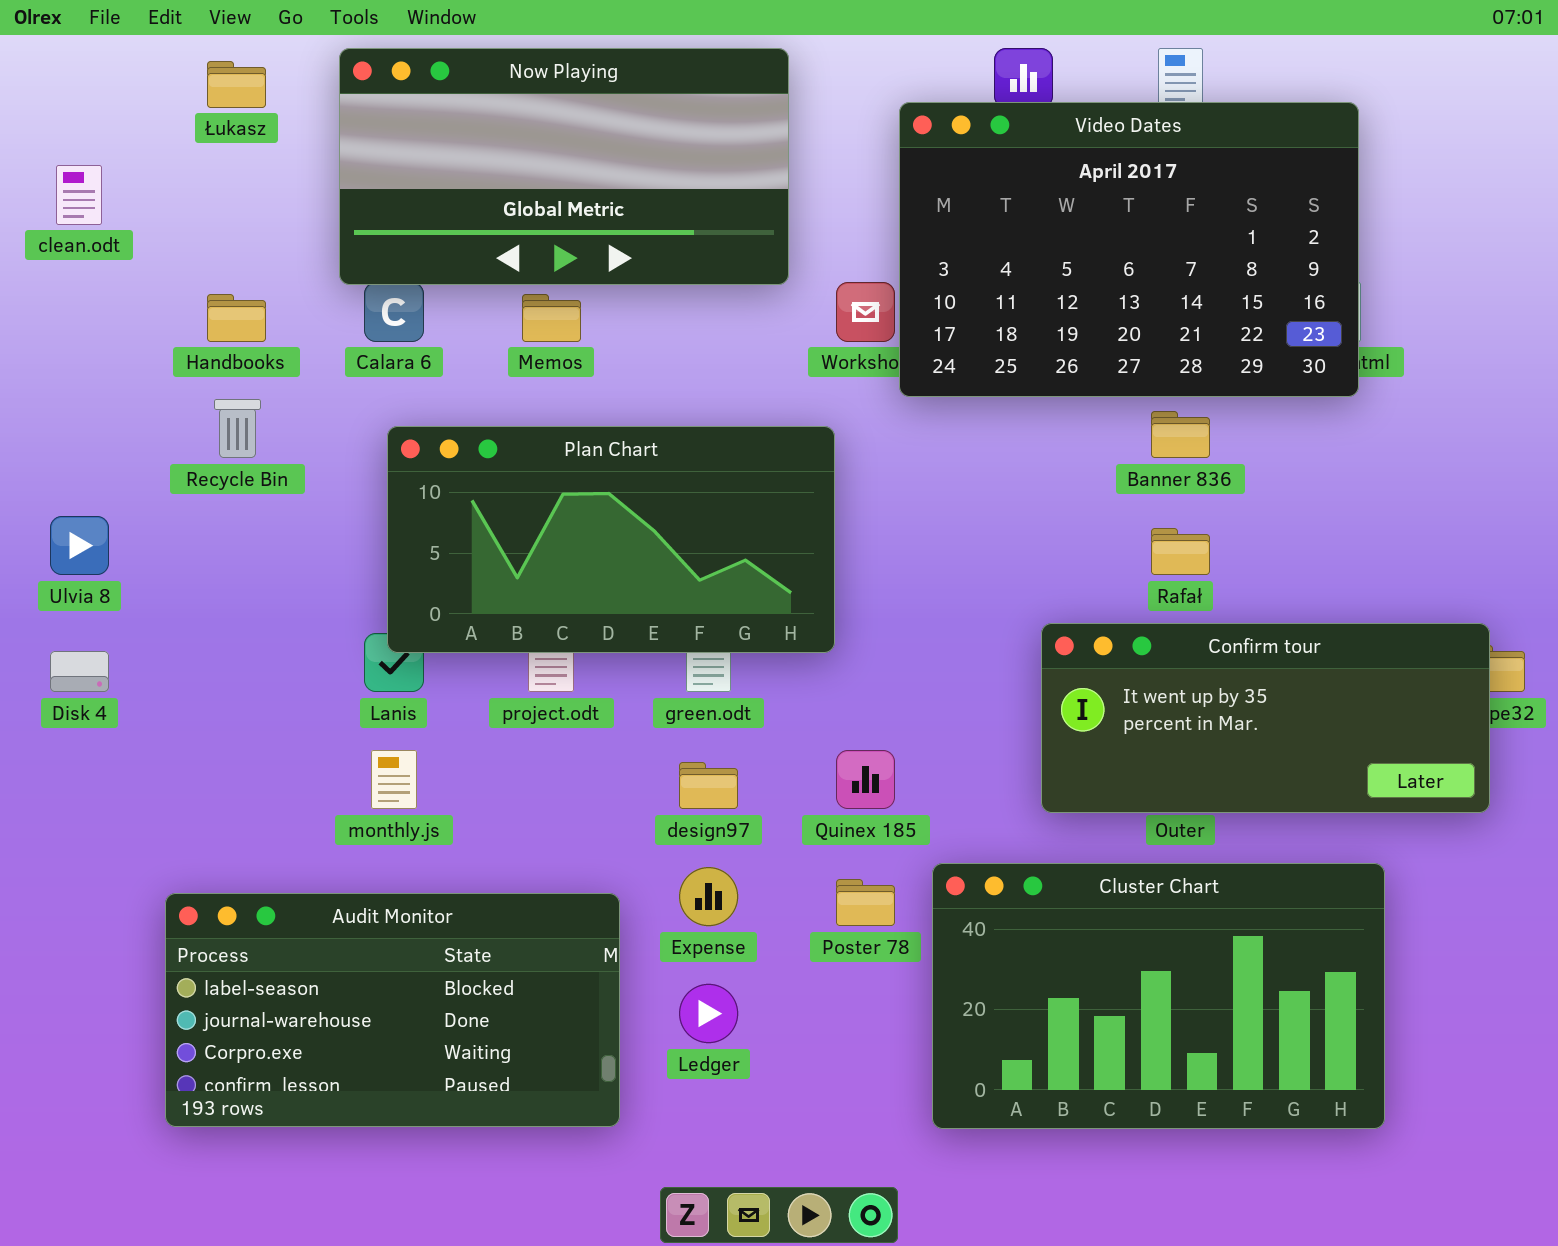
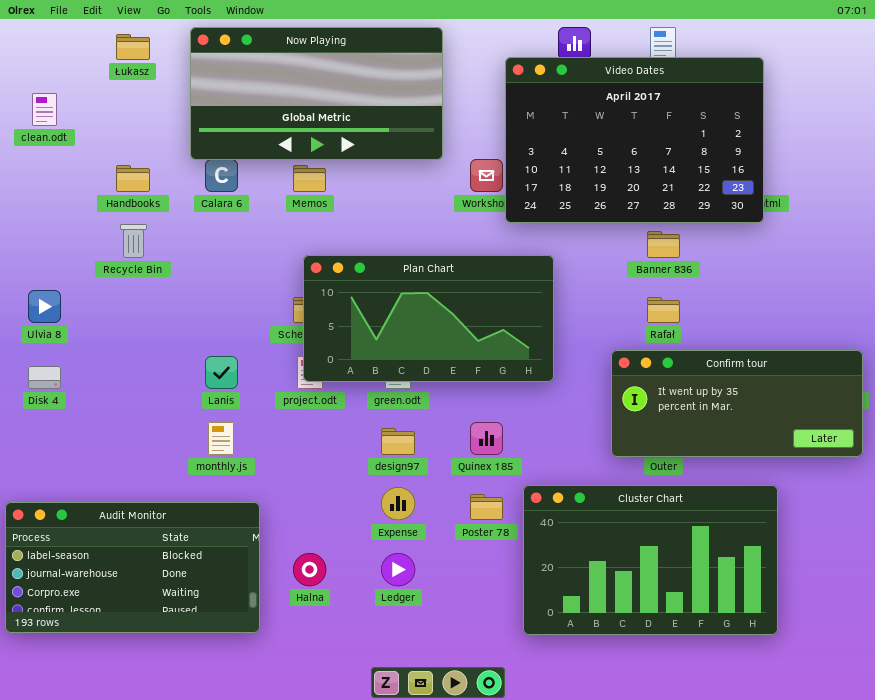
Plan Chart: [387,426,835,653] -> [303,255,554,382], moved
Confirm tour: [1041,623,1490,813] -> [611,350,863,457], moved
Audit Monitor: [165,893,620,1127] -> [5,502,260,633], moved

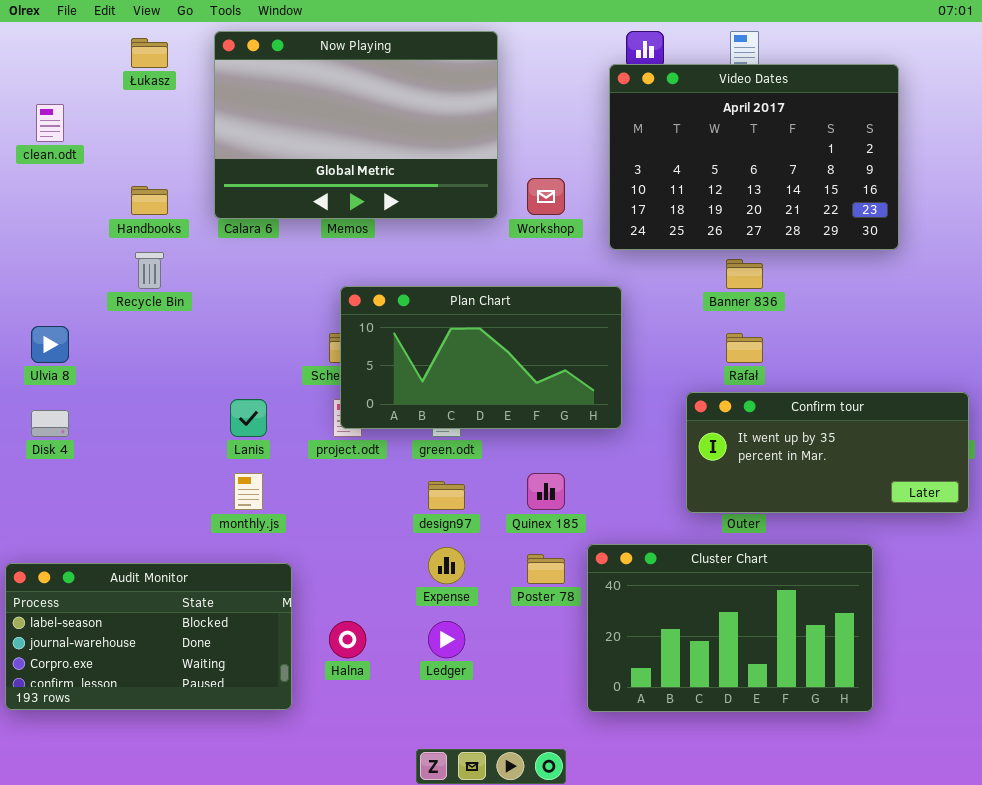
Now Playing: [190,27,443,160] -> [214,31,498,219], resized
Video Dates: [505,57,764,223] -> [609,64,899,250], moved

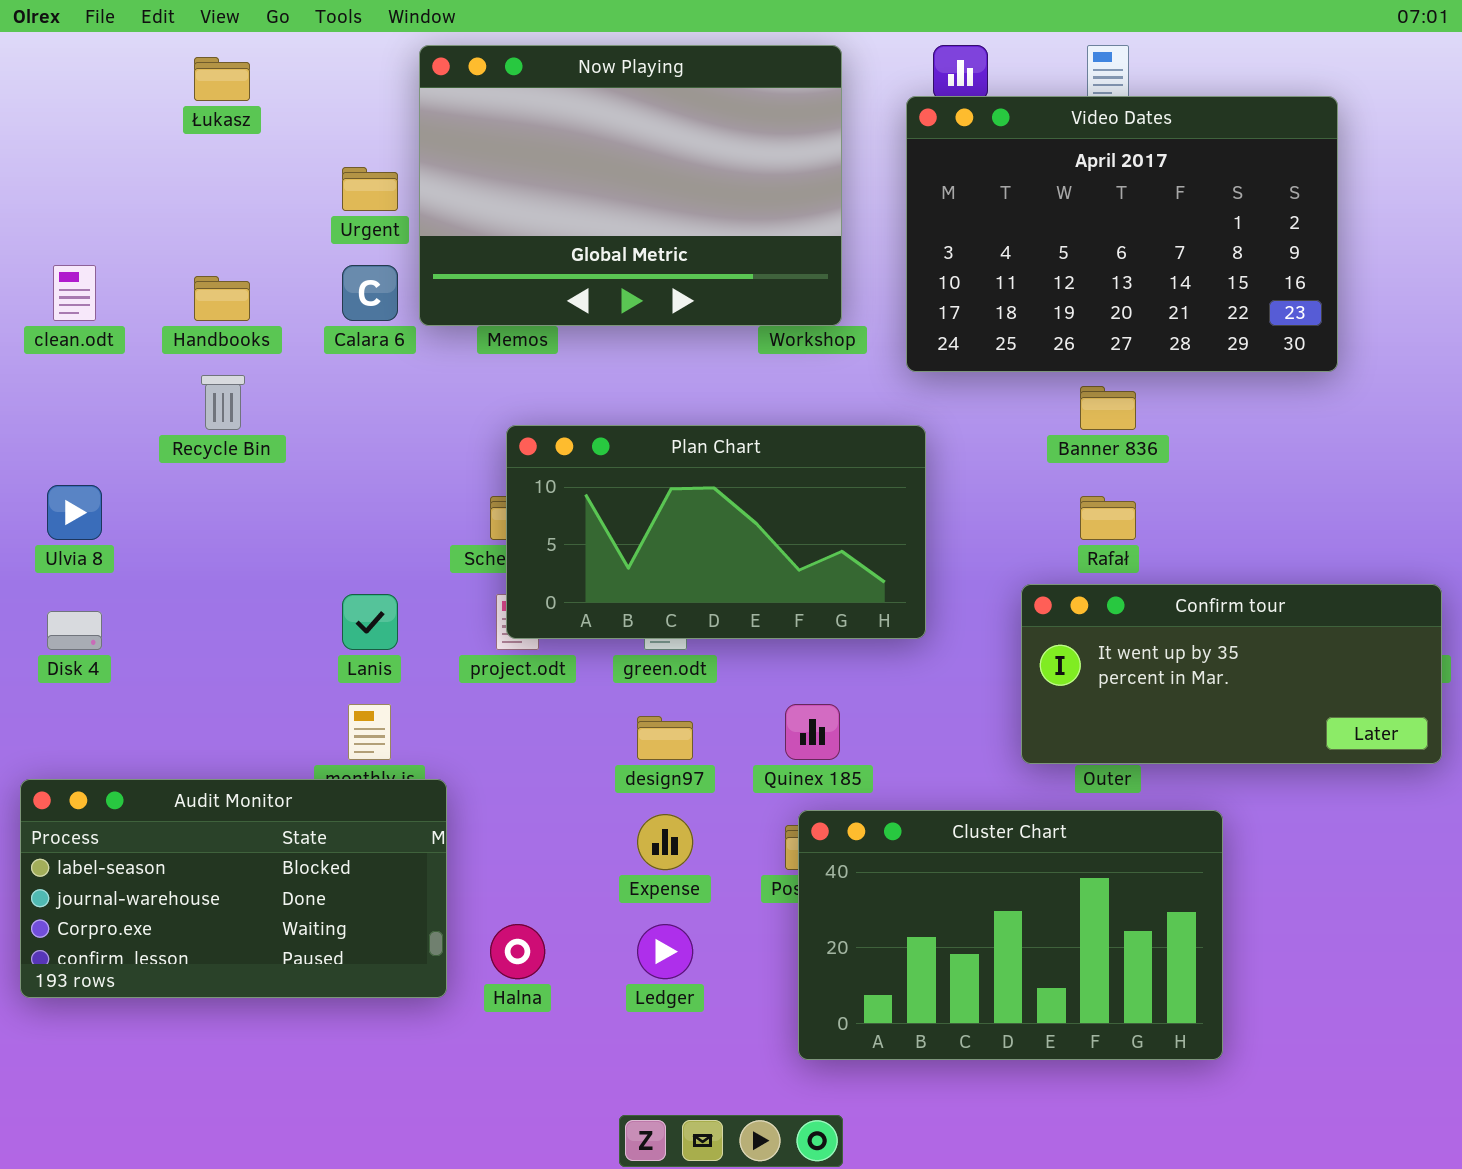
Now Playing: [214,31,498,219] -> [419,45,842,326], moved
clean.odt: [36,104,64,142] -> [53,265,96,321], moved
Cluster Chart: [587,544,873,712] -> [798,810,1223,1060], moved
Audit Monitor: [5,563,292,710] -> [20,779,447,998], moved

